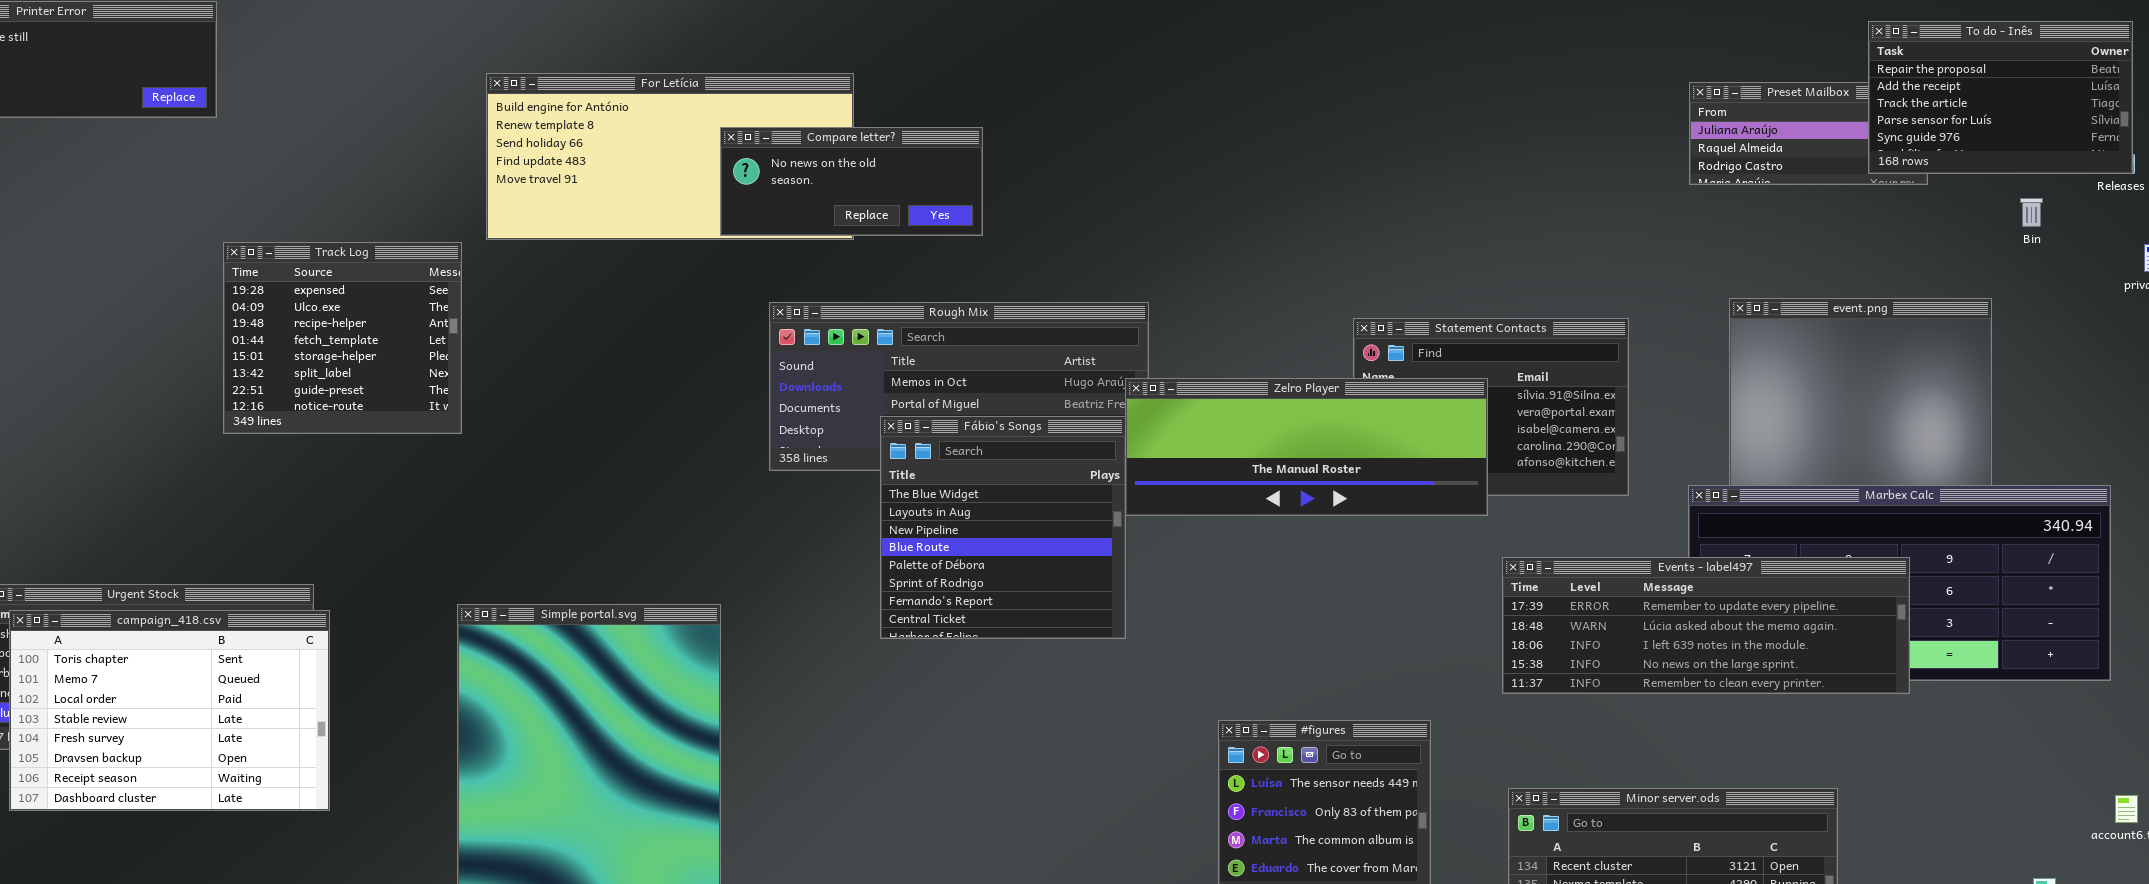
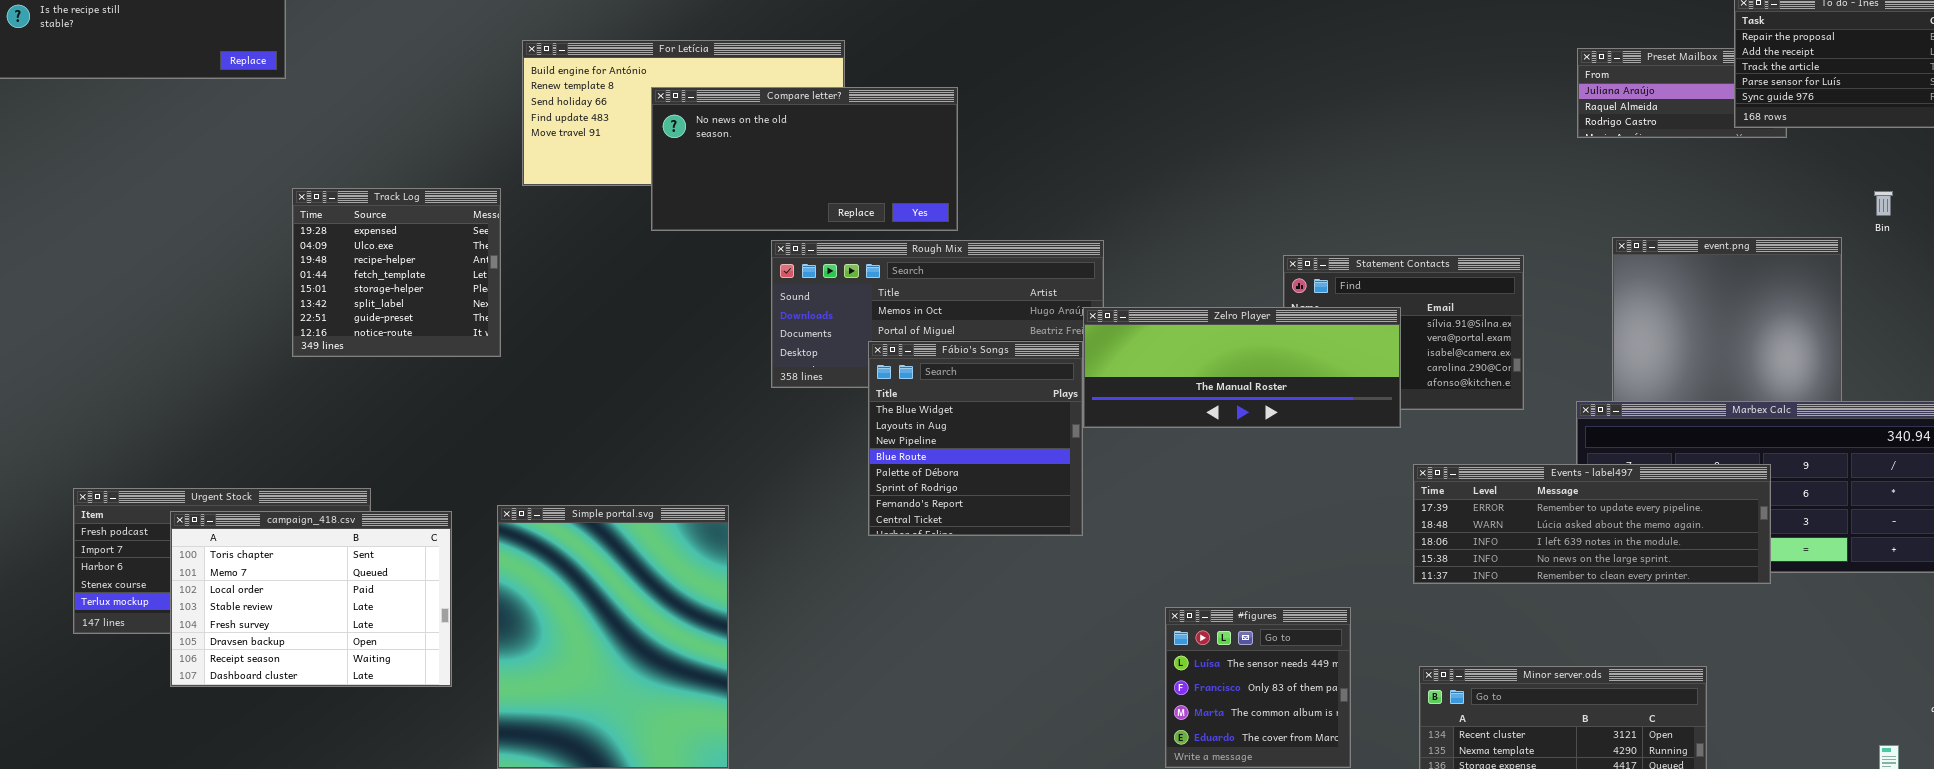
Compare letter?: [720,127,983,236] -> [651,87,958,231], resized
Bin: [2020,198,2043,227] -> [1874,191,1893,216], moved
campaign_418.csv: [9,610,330,811] -> [170,511,452,687], moved

